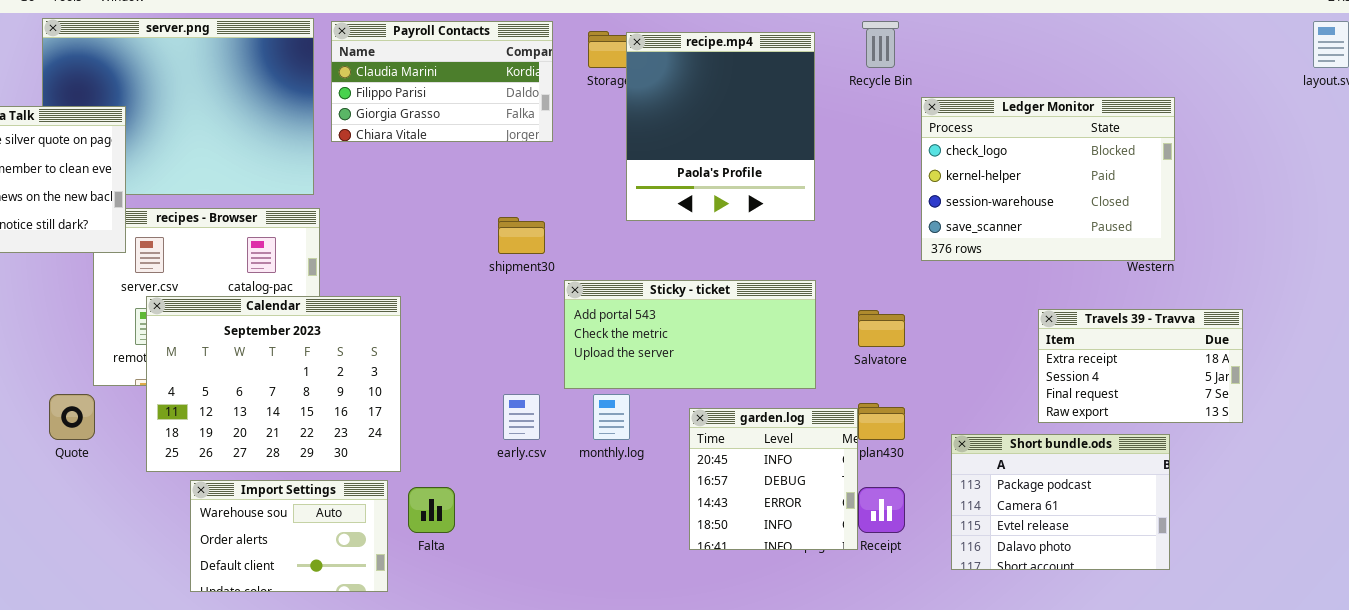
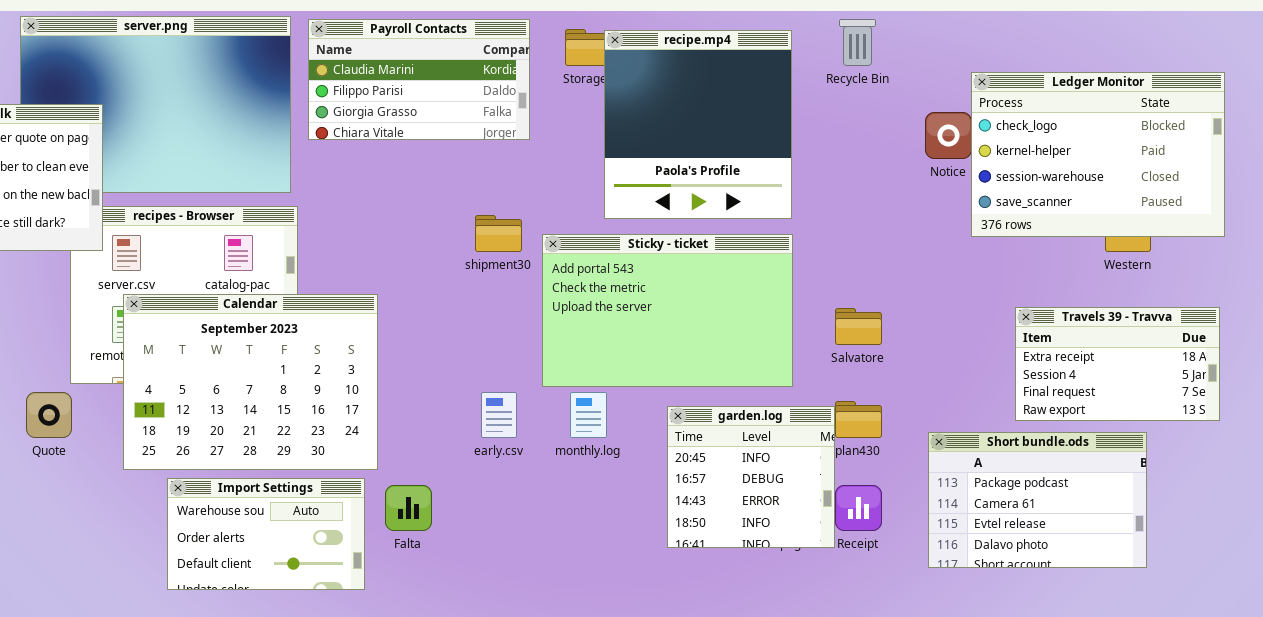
Ledger Monitor: [921,97,1175,261] -> [971,72,1225,237], moved
Sticky - ticket: [564,280,816,389] -> [542,234,793,387], resized

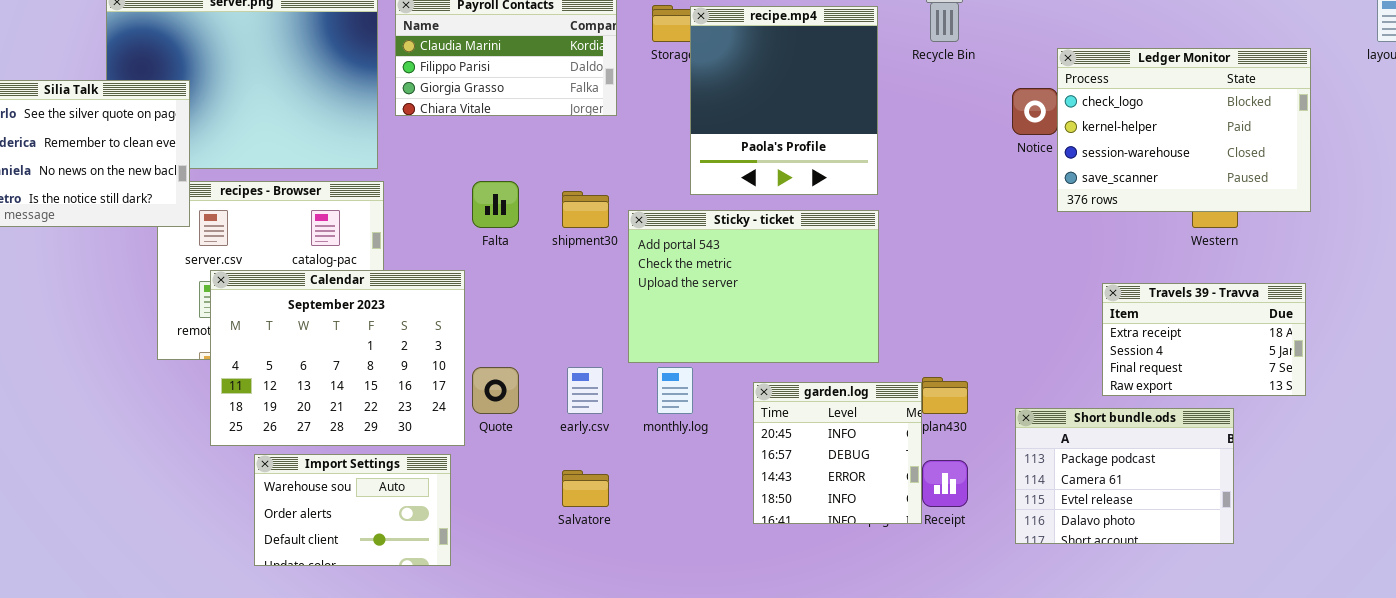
Salvatore: [835,308,882,345] -> [562,470,609,507], moved
Quote: [26,392,72,438] -> [472,367,519,414], moved
Falta: [385,485,432,531] -> [472,181,519,228], moved

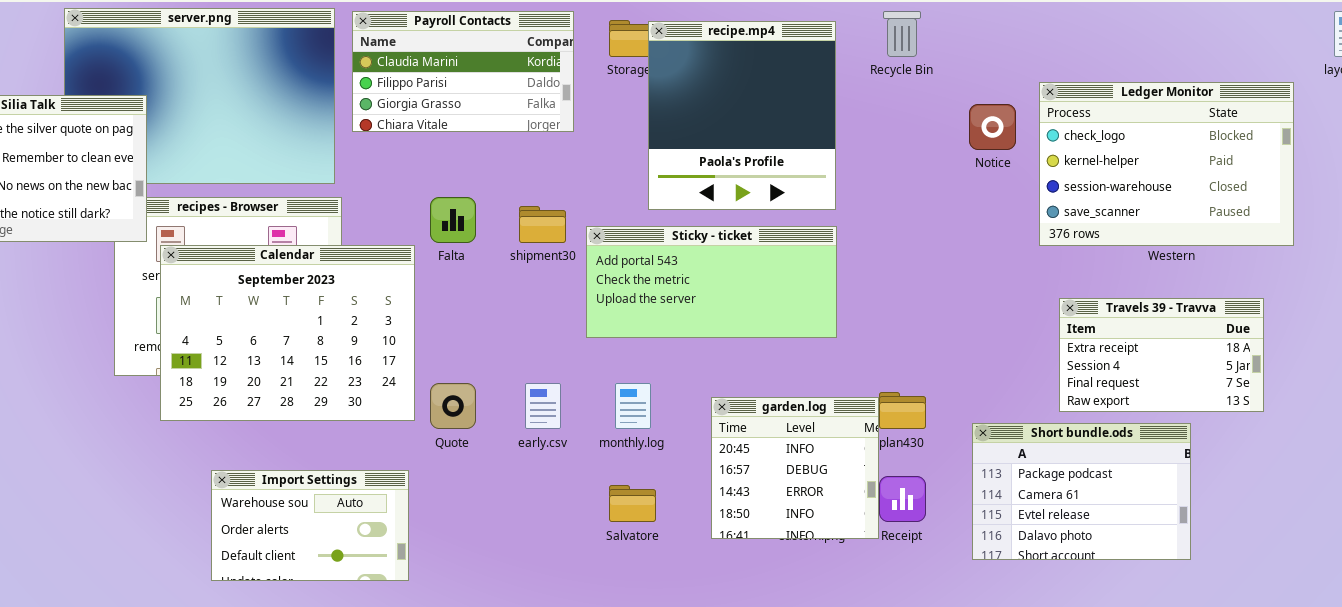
Ledger Monitor: [1057,48,1311,212] -> [1039,82,1294,246], moved
Sticky - ticket: [628,210,879,363] -> [586,226,837,338], resized
Calendar: [210,270,465,446] -> [160,245,415,421], moved
Salvatore: [562,470,609,507] -> [609,485,656,522], moved

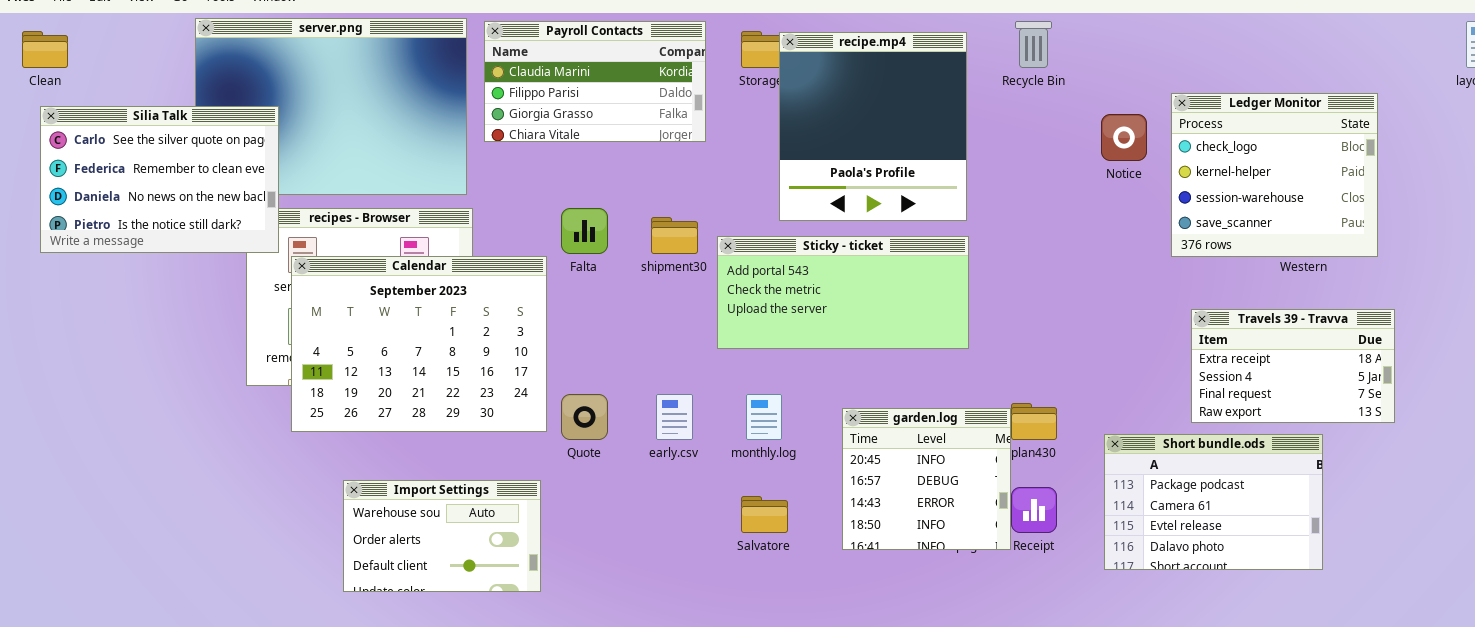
Ledger Monitor: [1039,82,1294,246] -> [1171,93,1378,257], resized

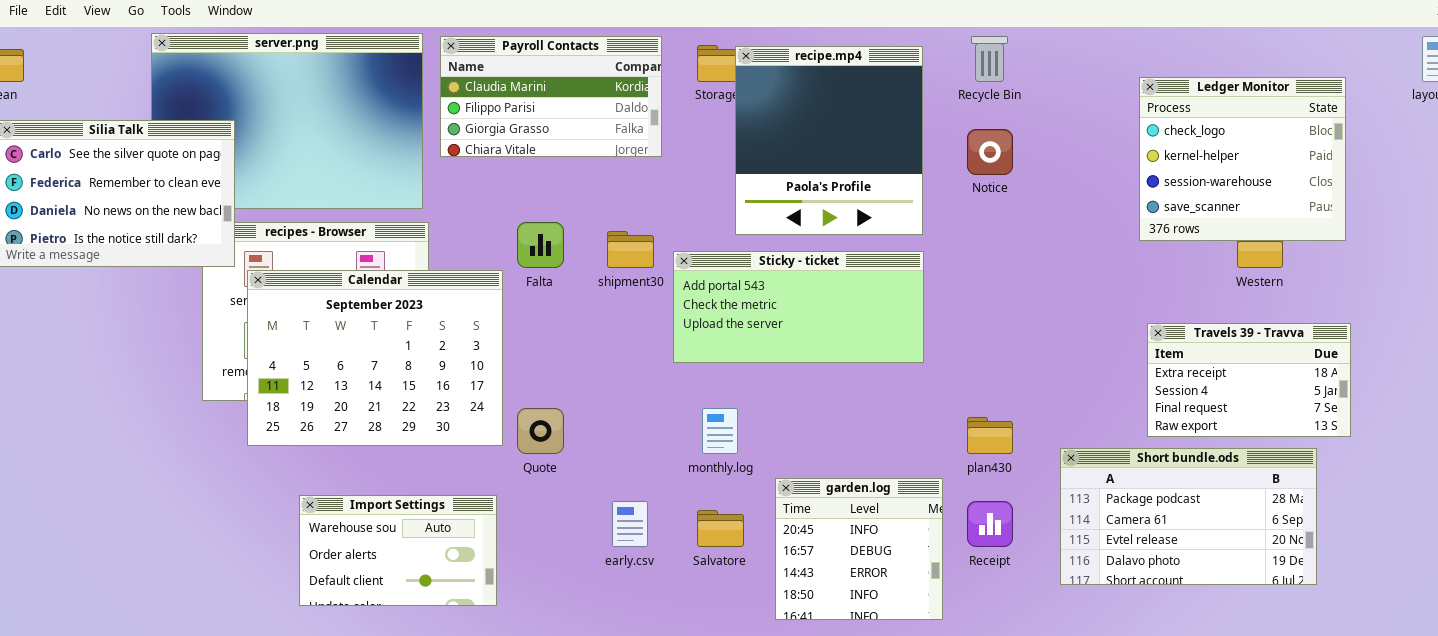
Ledger Monitor: [1171,93,1378,257] -> [1139,77,1346,241], moved
Notice: [1101,114,1147,161] -> [967,129,1013,175], moved
early.csv: [656,394,693,440] -> [612,501,648,547], moved
garden.log: [842,408,1011,550] -> [775,478,943,620], moved
Short bundle.ods: [1104,434,1323,570] -> [1060,448,1317,585], resized

